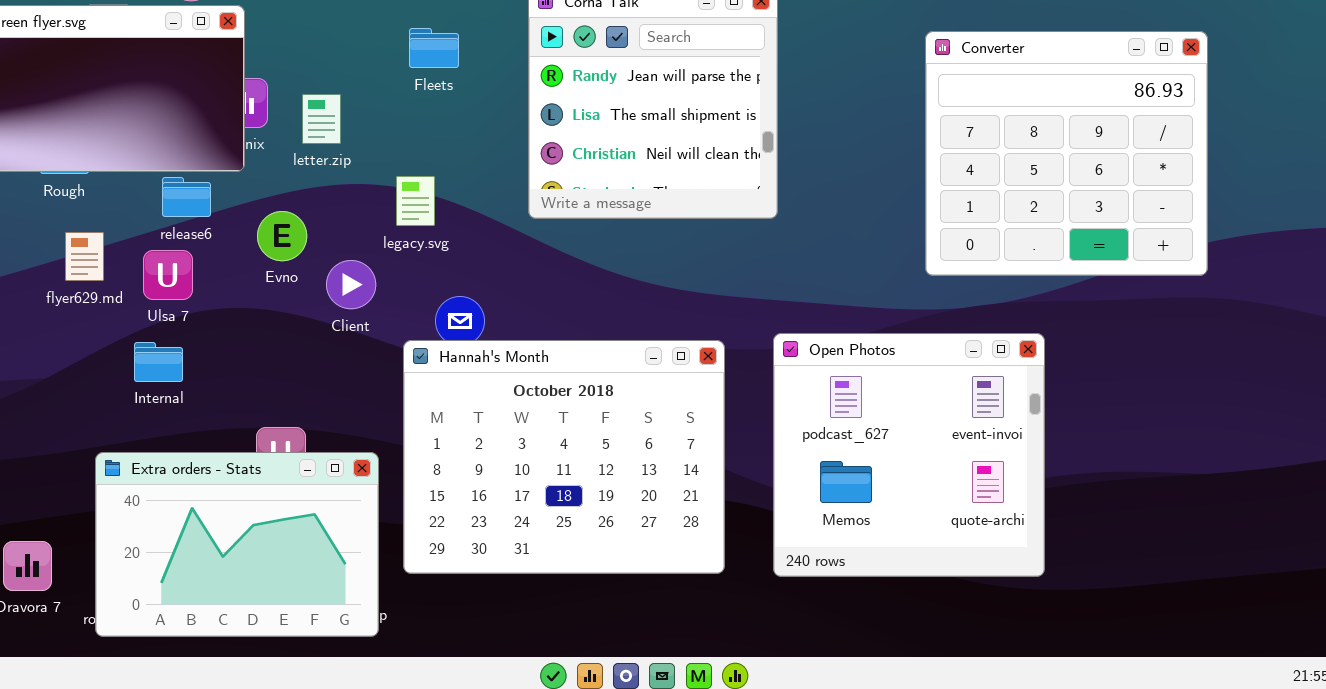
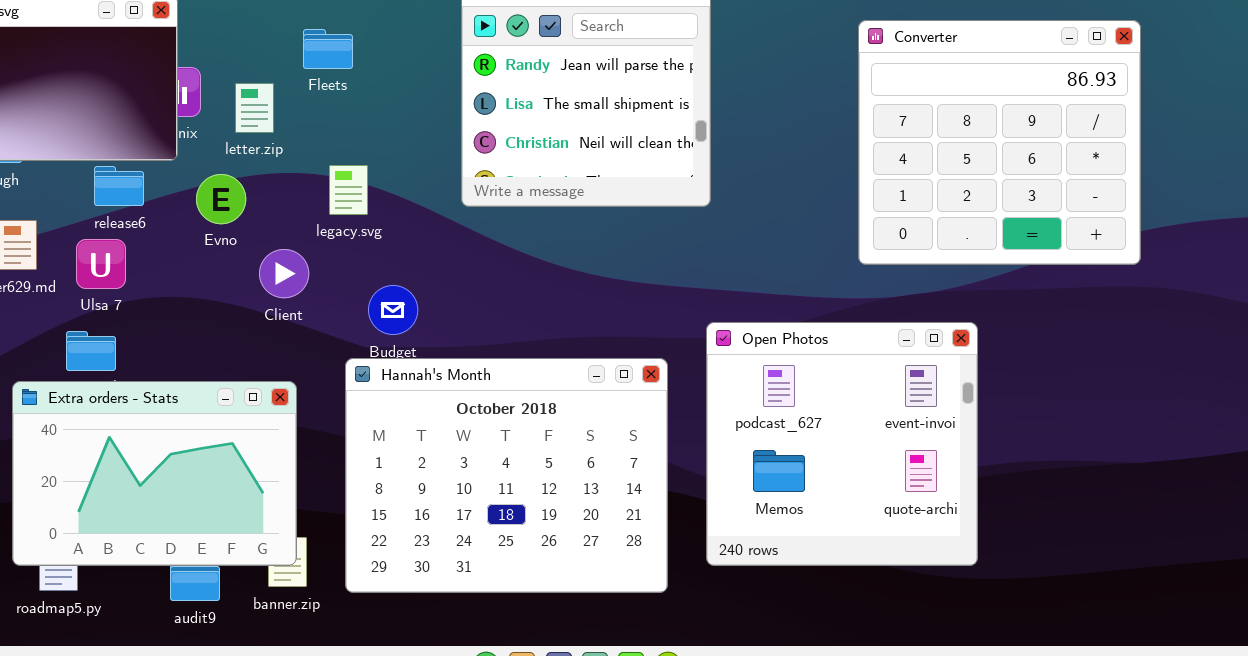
Fleets: [409,28,459,68] -> [303,29,353,69], moved
Evno: [257,211,307,261] -> [196,174,246,224], moved
Hannah's Month: [403,340,725,574] -> [345,358,668,593], moved
Extra orders - Stats: [95,452,379,637] -> [12,381,297,566], moved

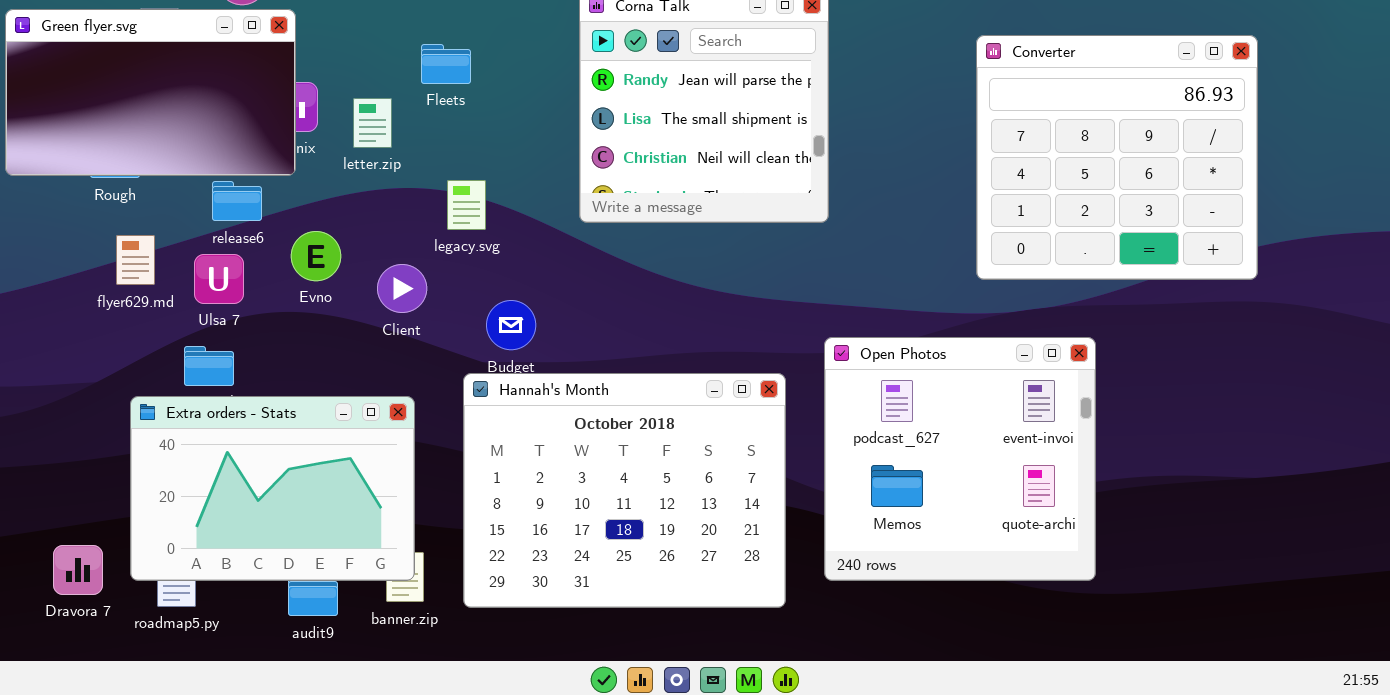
Evno: [196,174,246,224] -> [291,231,341,281], moved

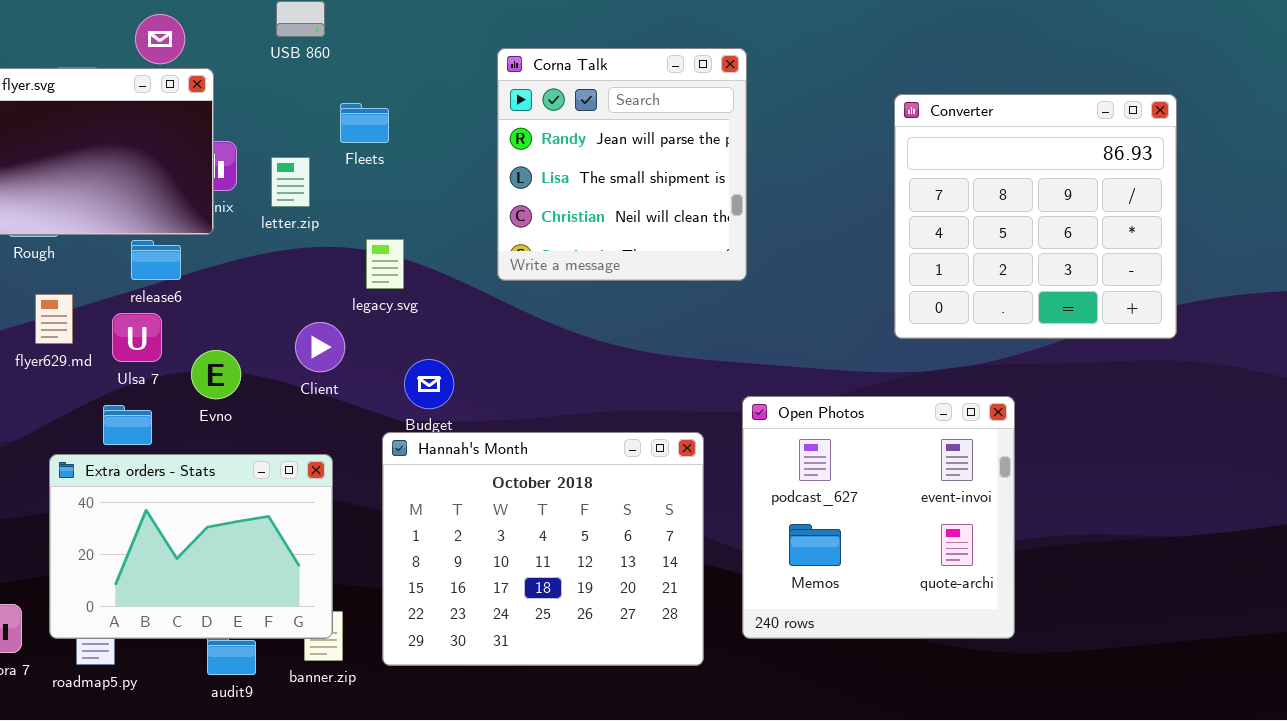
Evno: [291,231,341,281] -> [191,350,241,399], moved

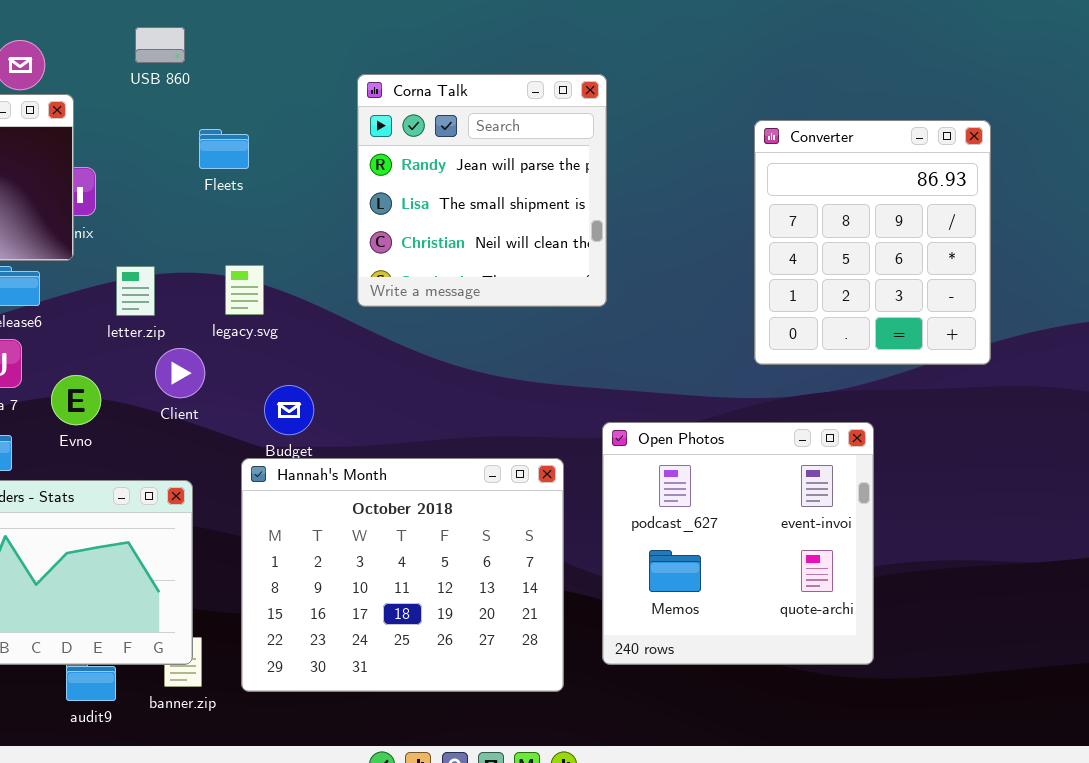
Converter: [894,94,1177,339] -> [754,120,991,365], resized
letter.zip: [271,157,310,207] -> [116,266,155,316], moved

